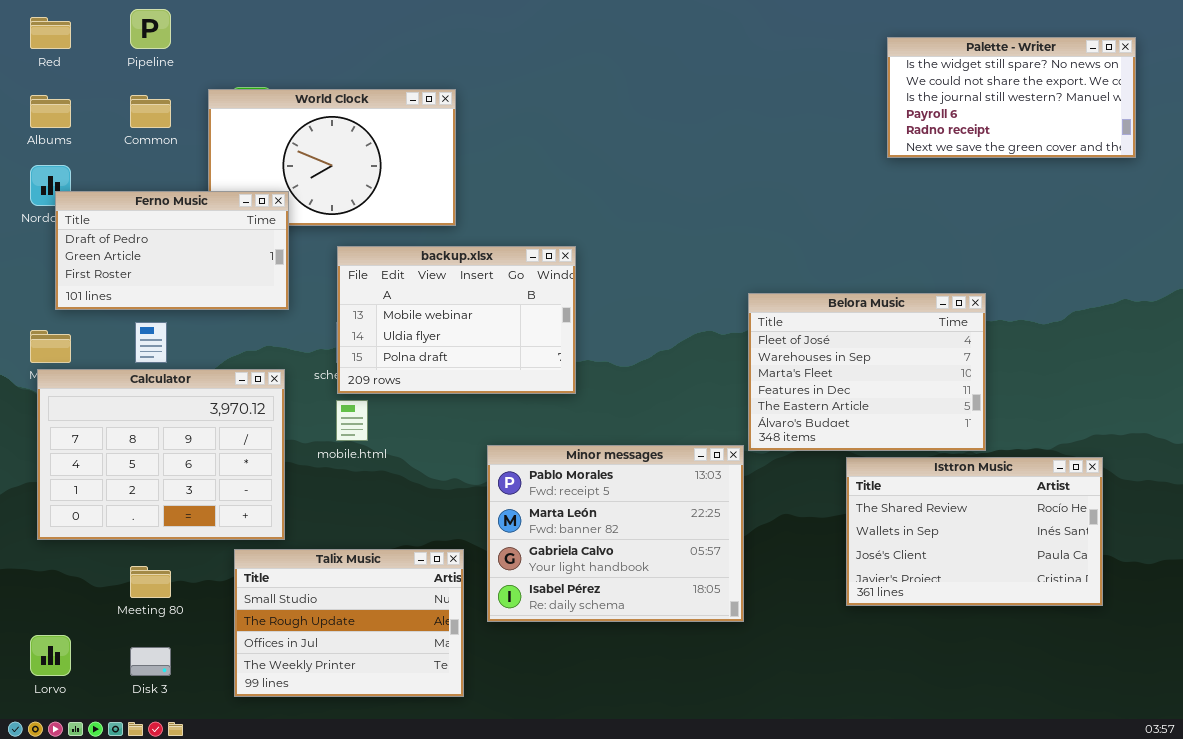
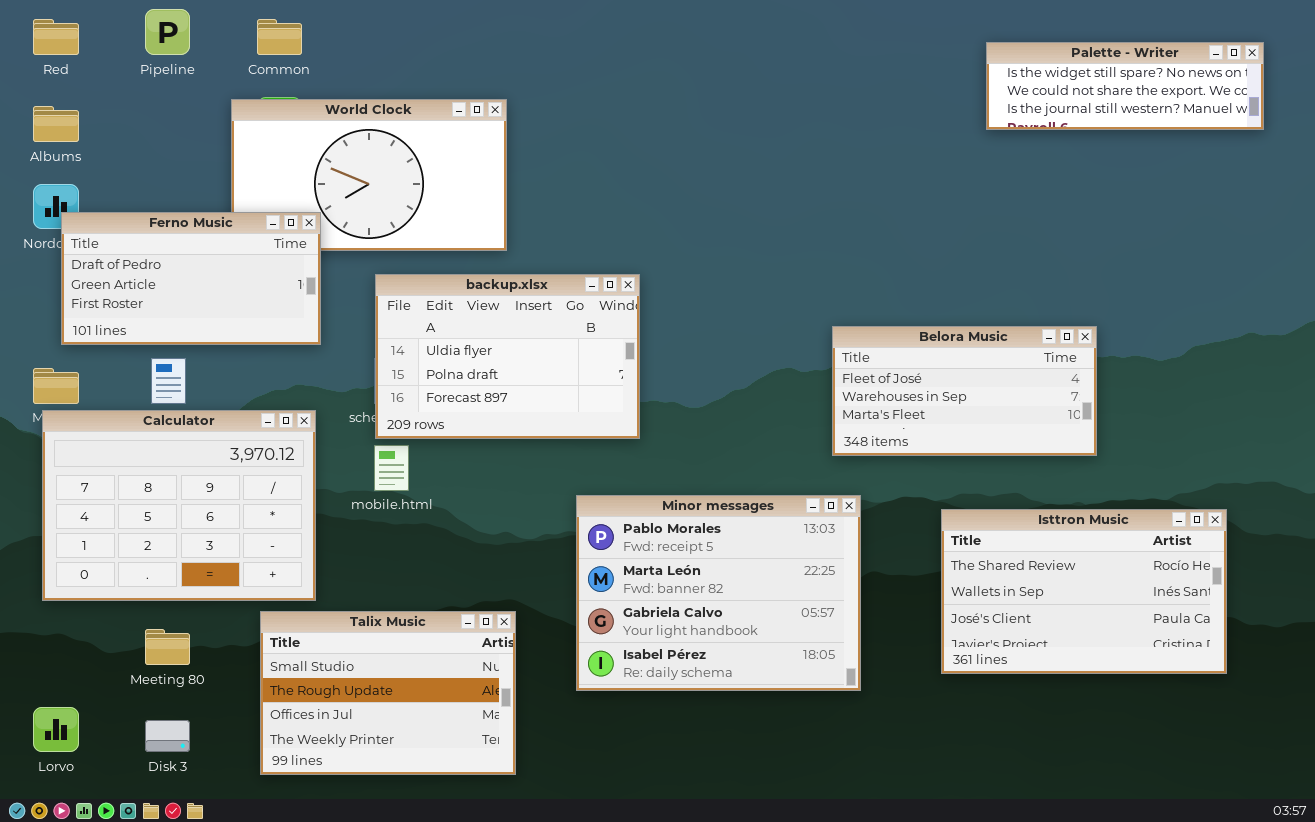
Palette - Writer: [887,37,1136,158] -> [986,42,1264,130], resized
Common: [130,95,171,128] -> [257,19,302,55], moved
backup.xlsx: [337,246,576,394] -> [375,274,640,439], scrolled down 1 row
Belora Music: [748,293,986,451] -> [832,326,1097,456], resized
Minor messages: [487,445,744,622] -> [576,495,861,691], moved

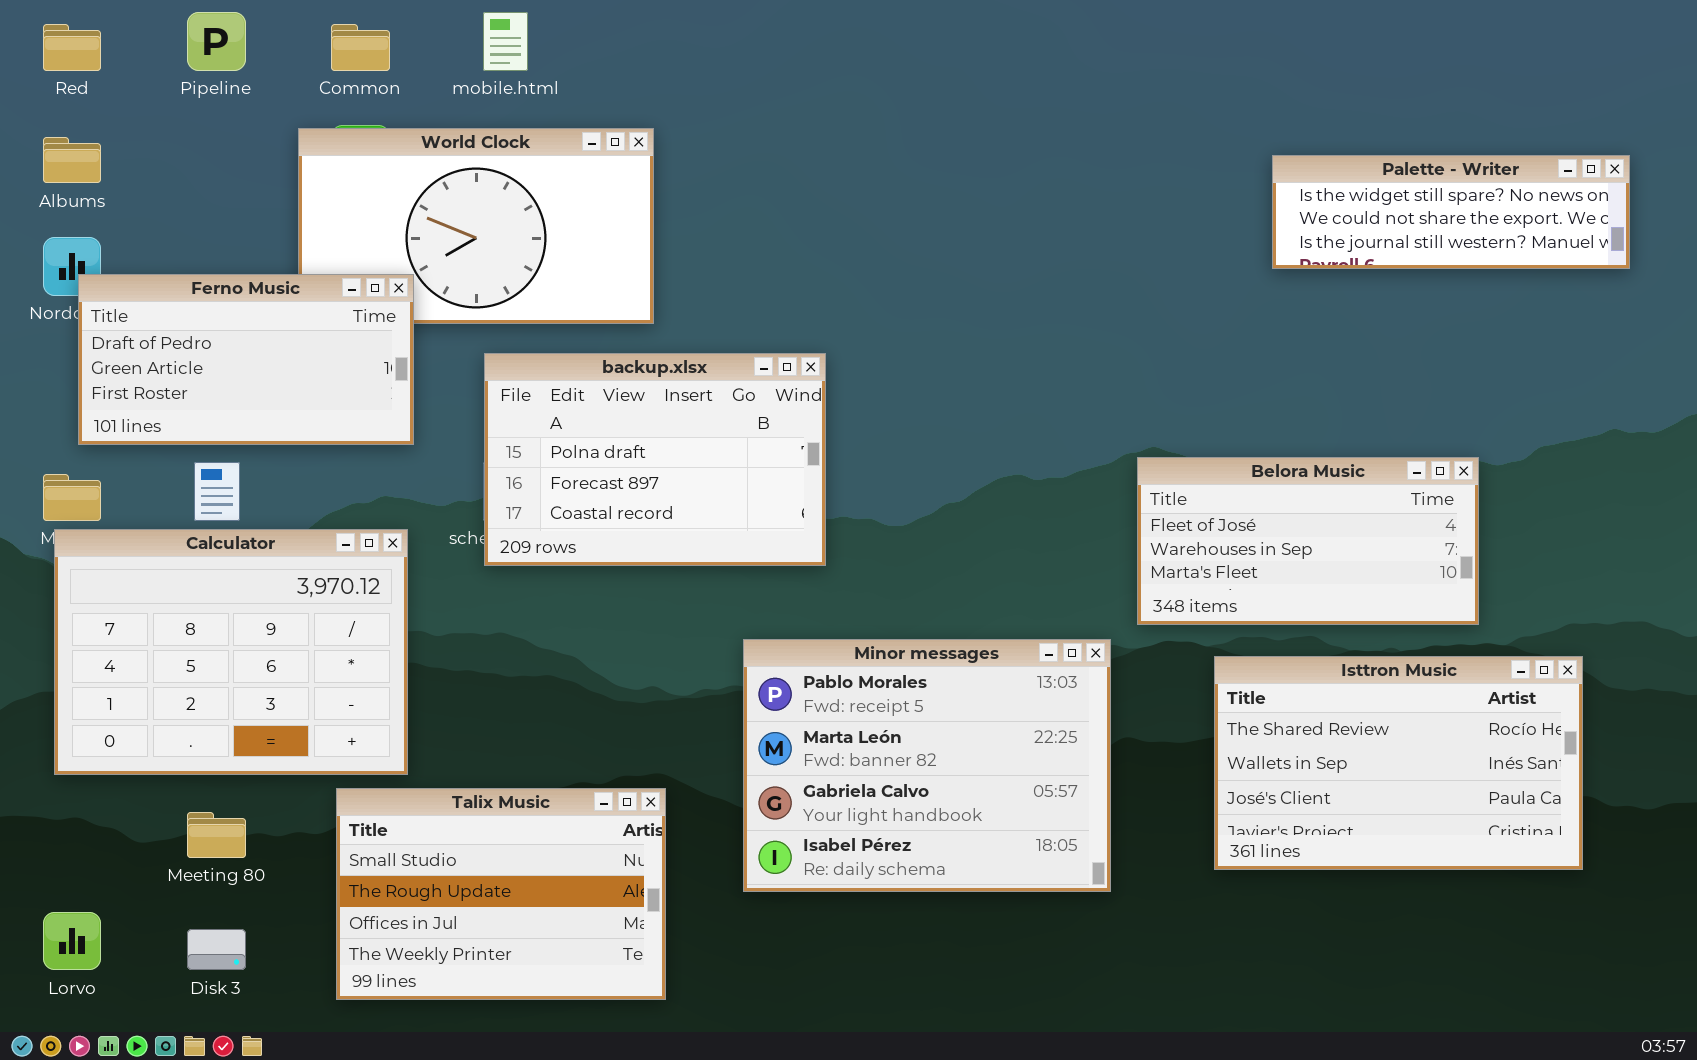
Palette - Writer: [986,42,1264,130] -> [1272,155,1630,269], moved
backup.xlsx: [375,274,640,439] -> [484,353,826,566], scrolled down 1 row
Belora Music: [832,326,1097,456] -> [1137,457,1479,625], moved
mobile.html: [374,445,409,491] -> [483,12,528,71], moved

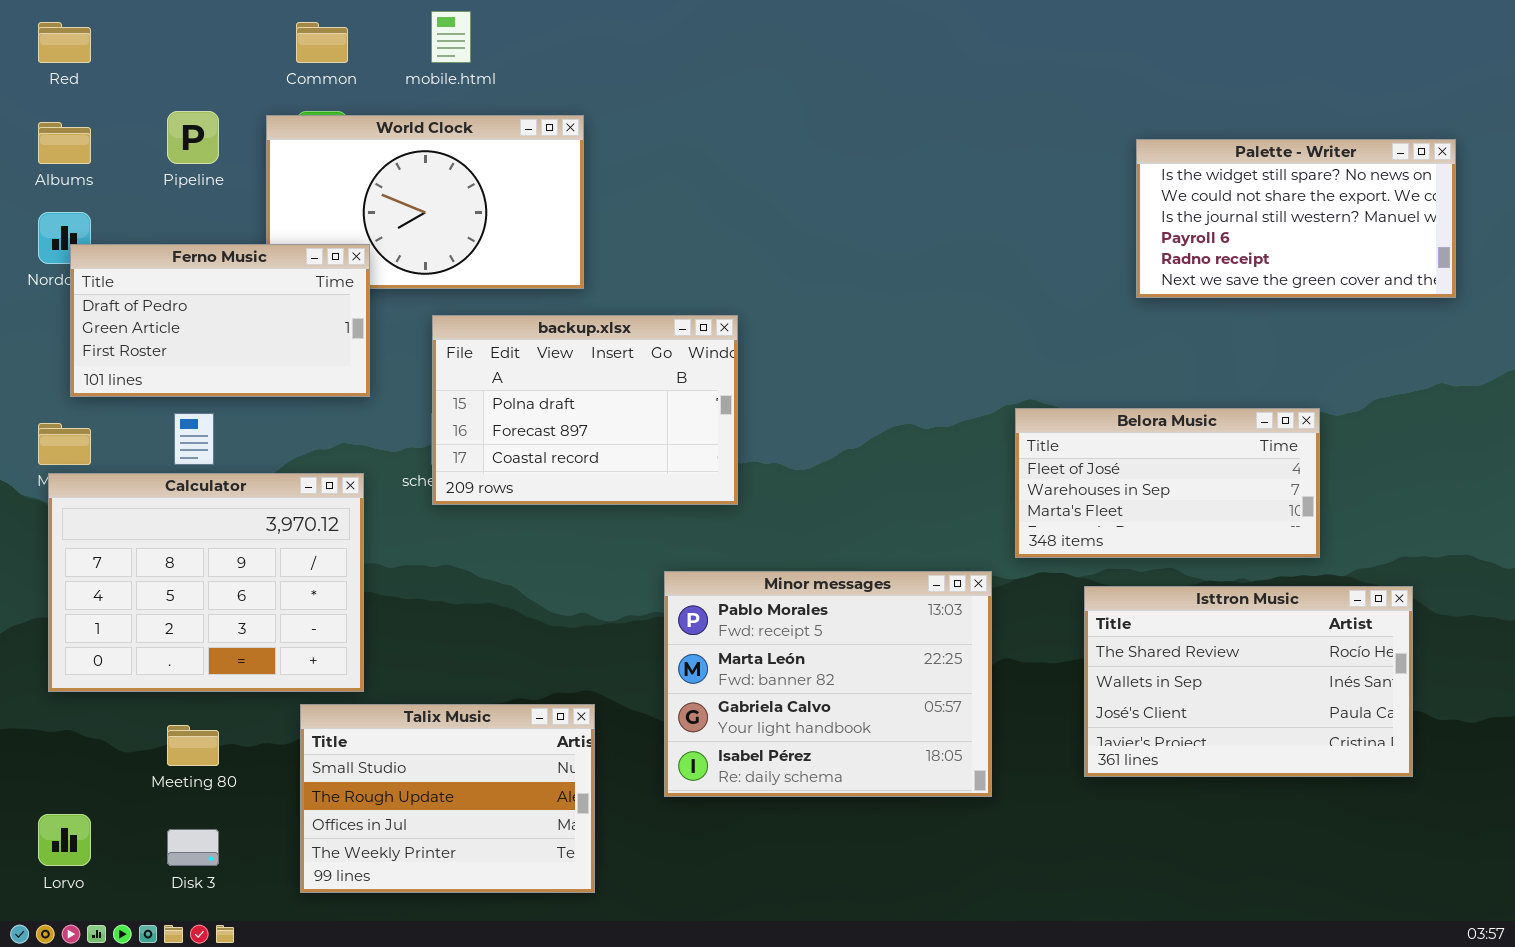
Pipeline: [187,12,246,71] -> [167,111,219,164], moved
Palette - Writer: [1272,155,1630,269] -> [1136,139,1456,298], resized

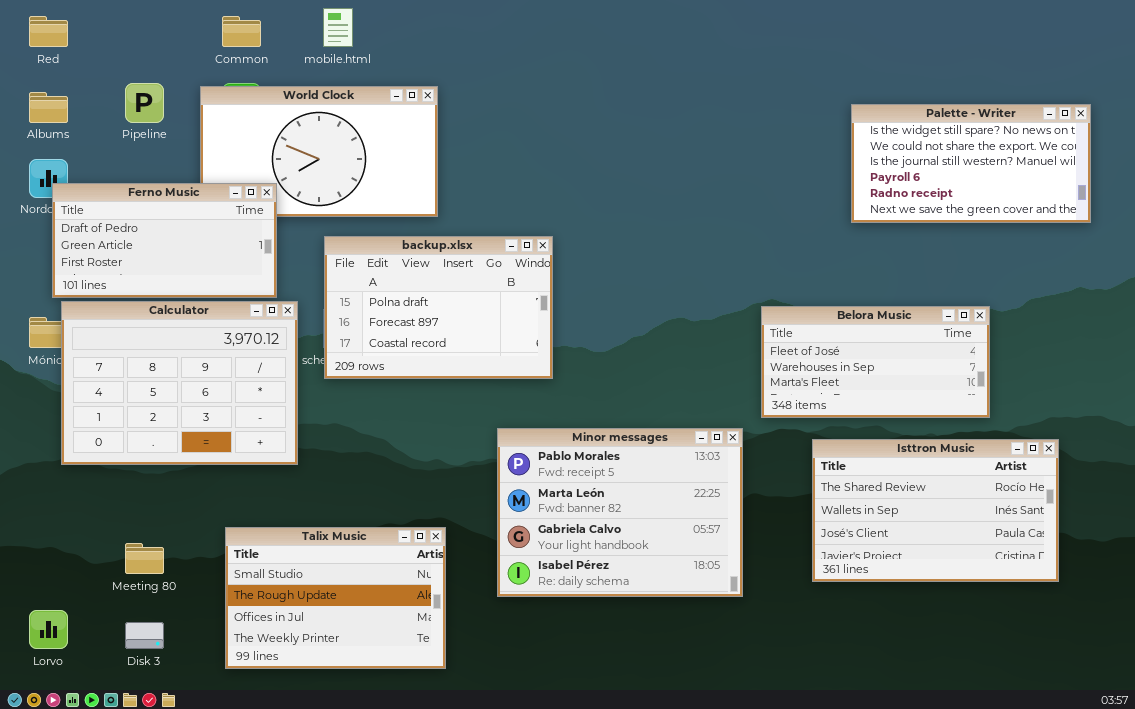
Calculator: [48,473,364,692] -> [61,301,298,465], moved

